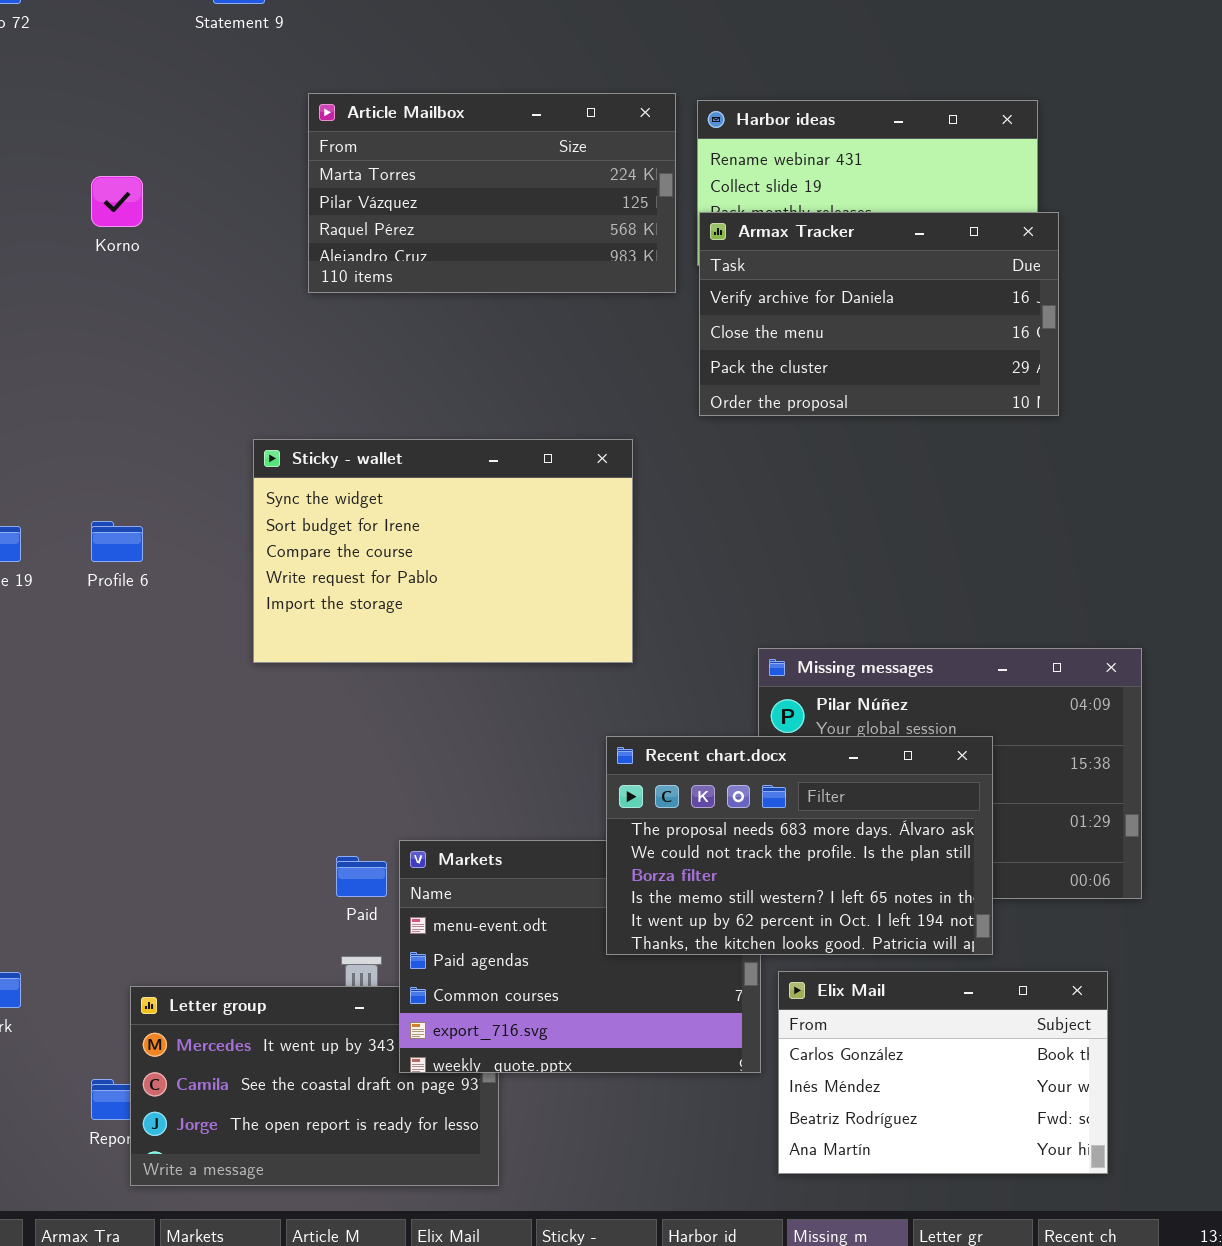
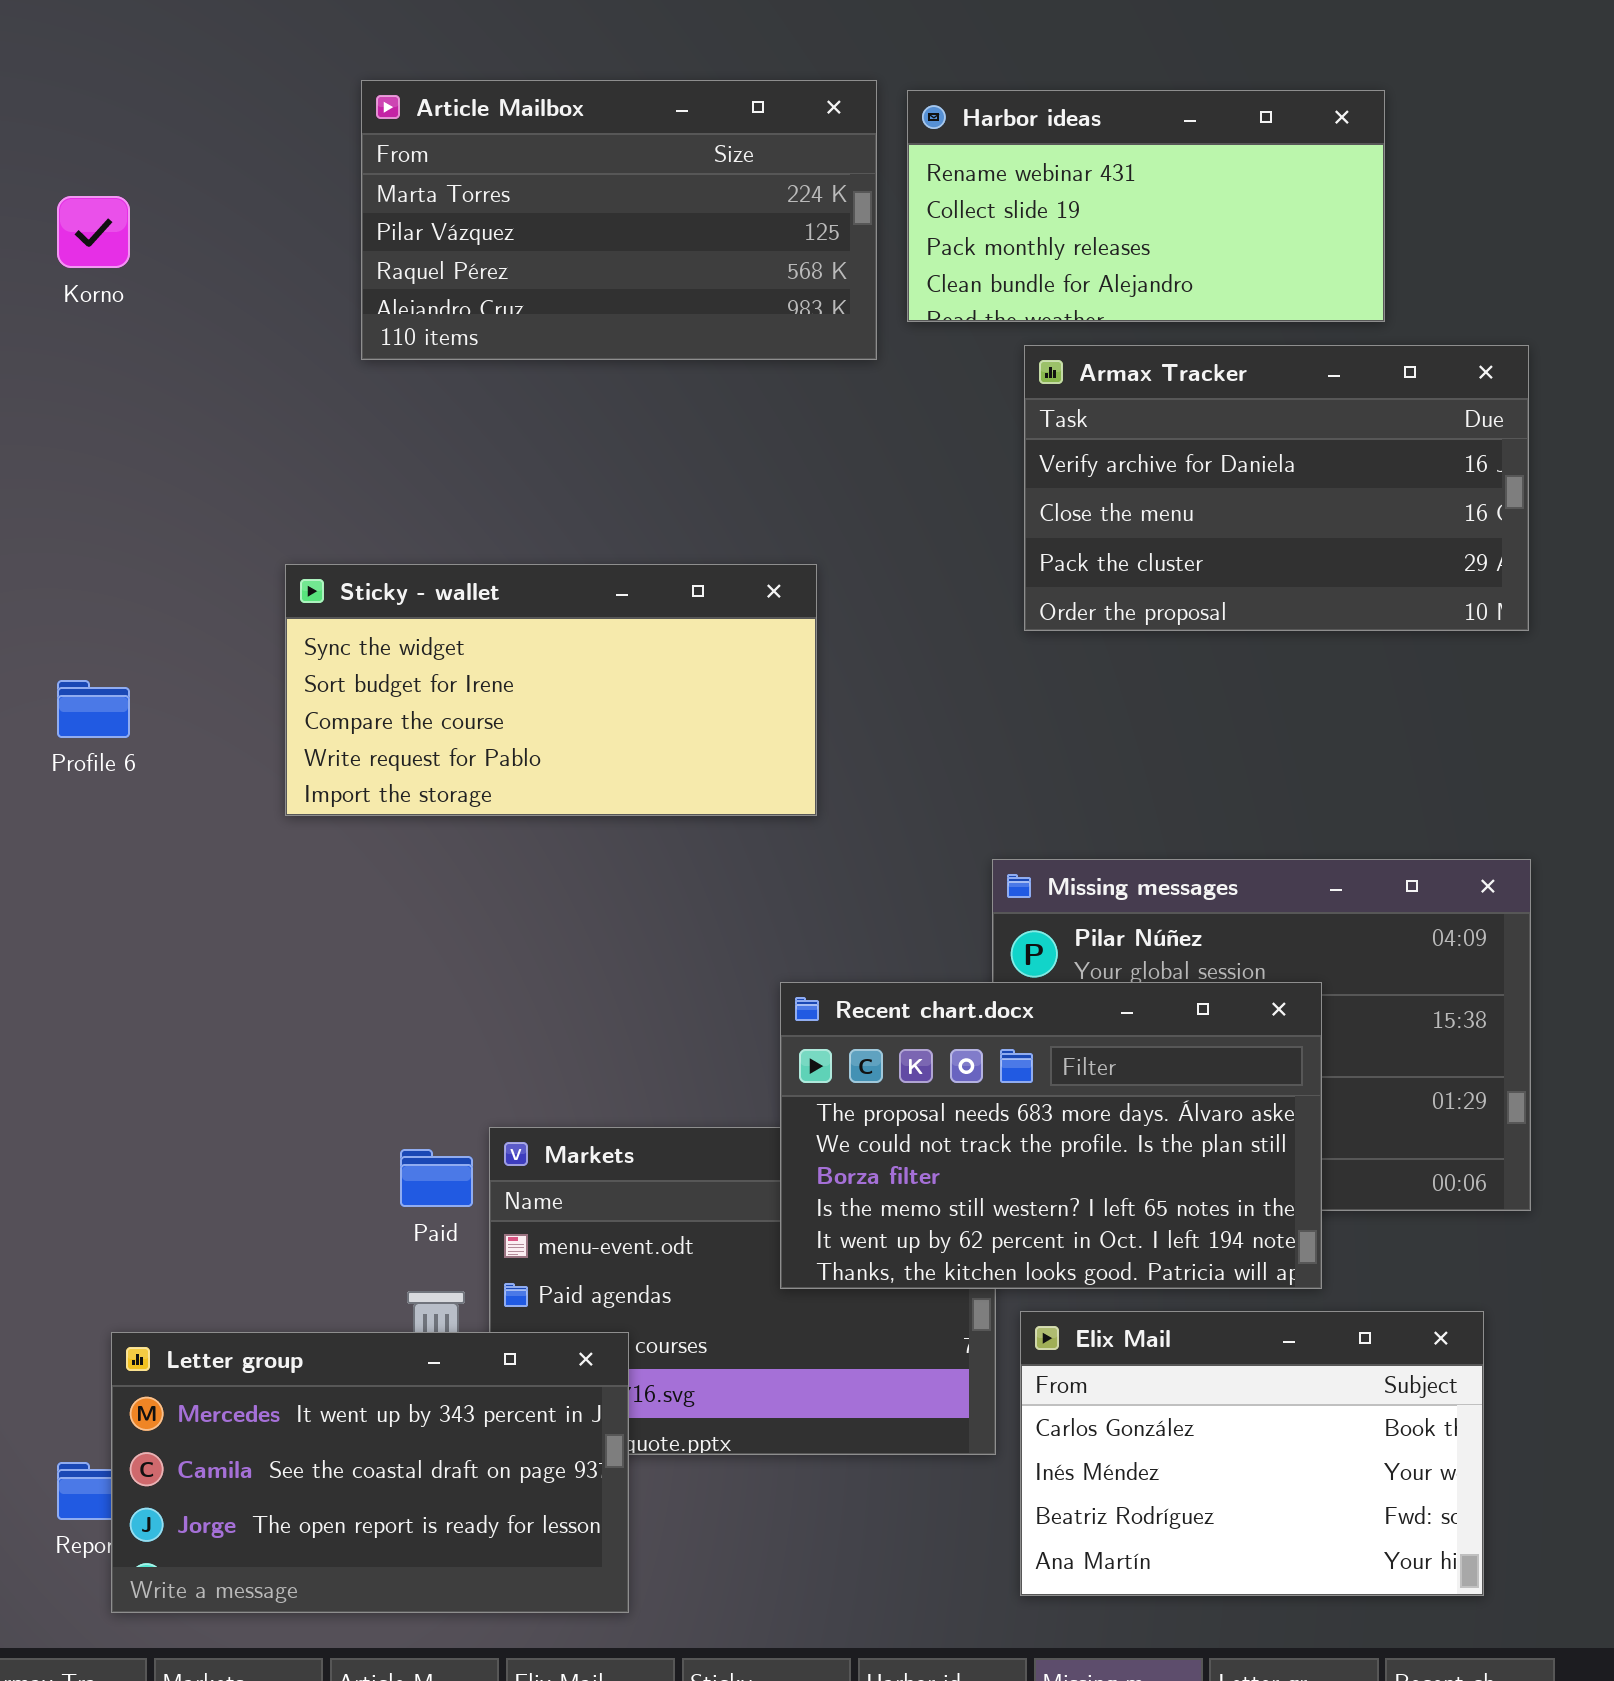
Armax Tracker: [699,212,1059,416] -> [1024,345,1529,631], moved
Sticky - wallet: [253,439,633,663] -> [285,564,817,816], resized
Letter group: [130,986,499,1186] -> [111,1332,629,1613], raised

